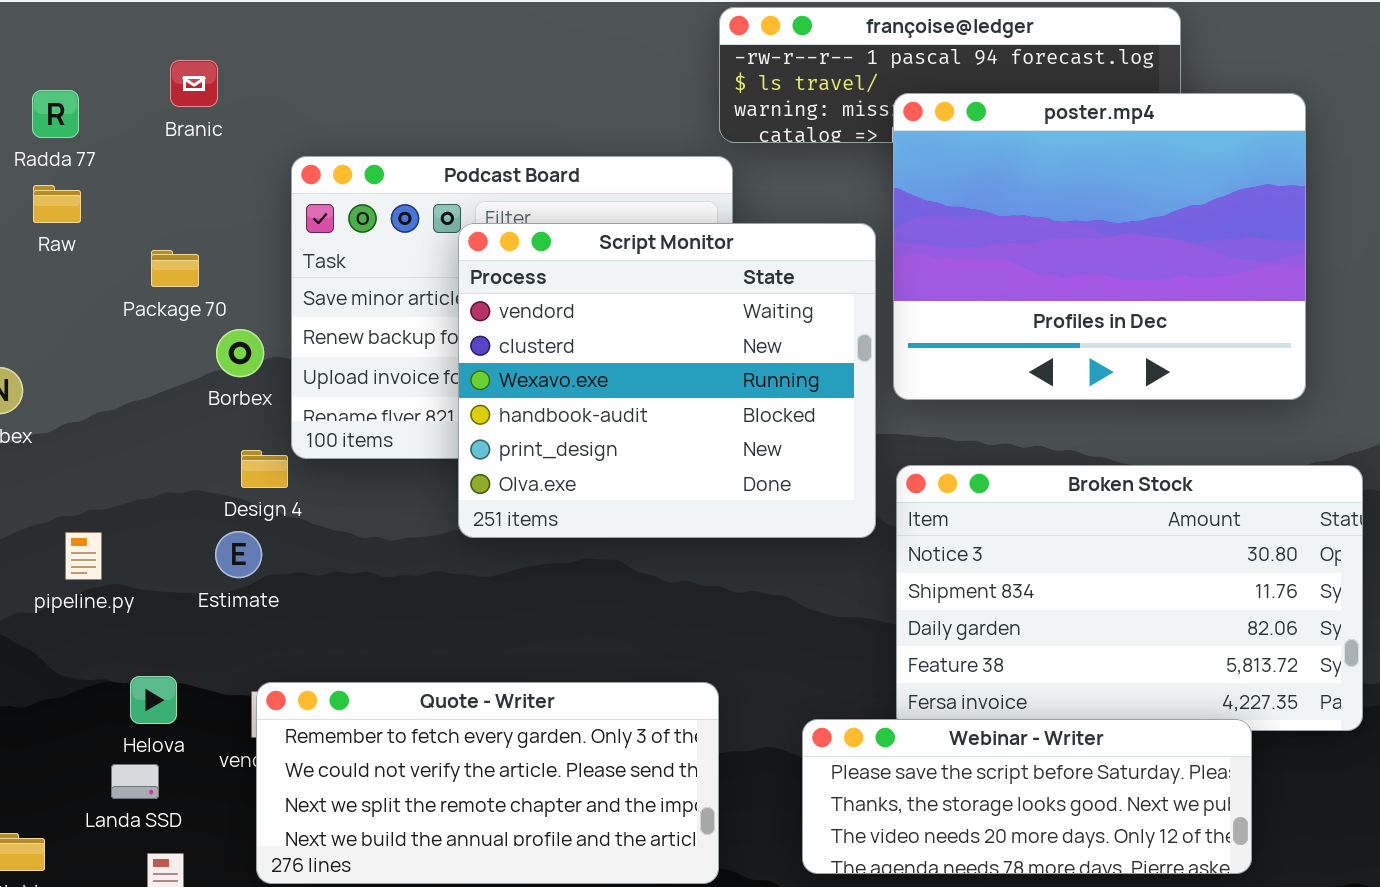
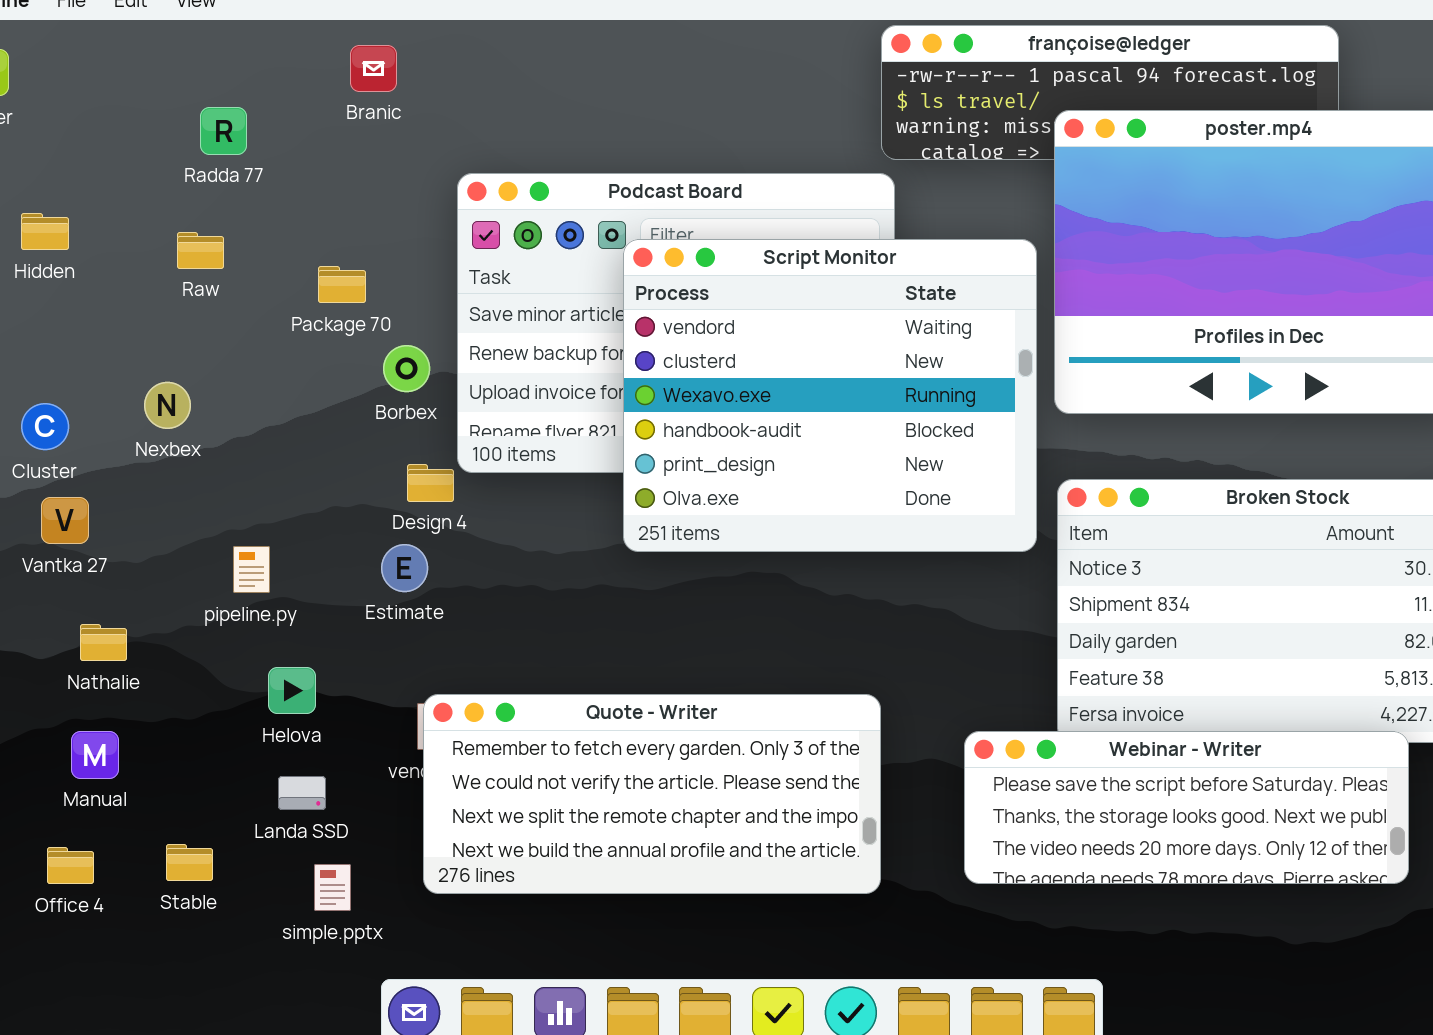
Branic: [170,60,218,107] -> [350,45,397,92], moved
Raw: [33,185,81,223] -> [177,232,224,269], moved
Helova: [130,676,177,724] -> [268,667,316,714], moved

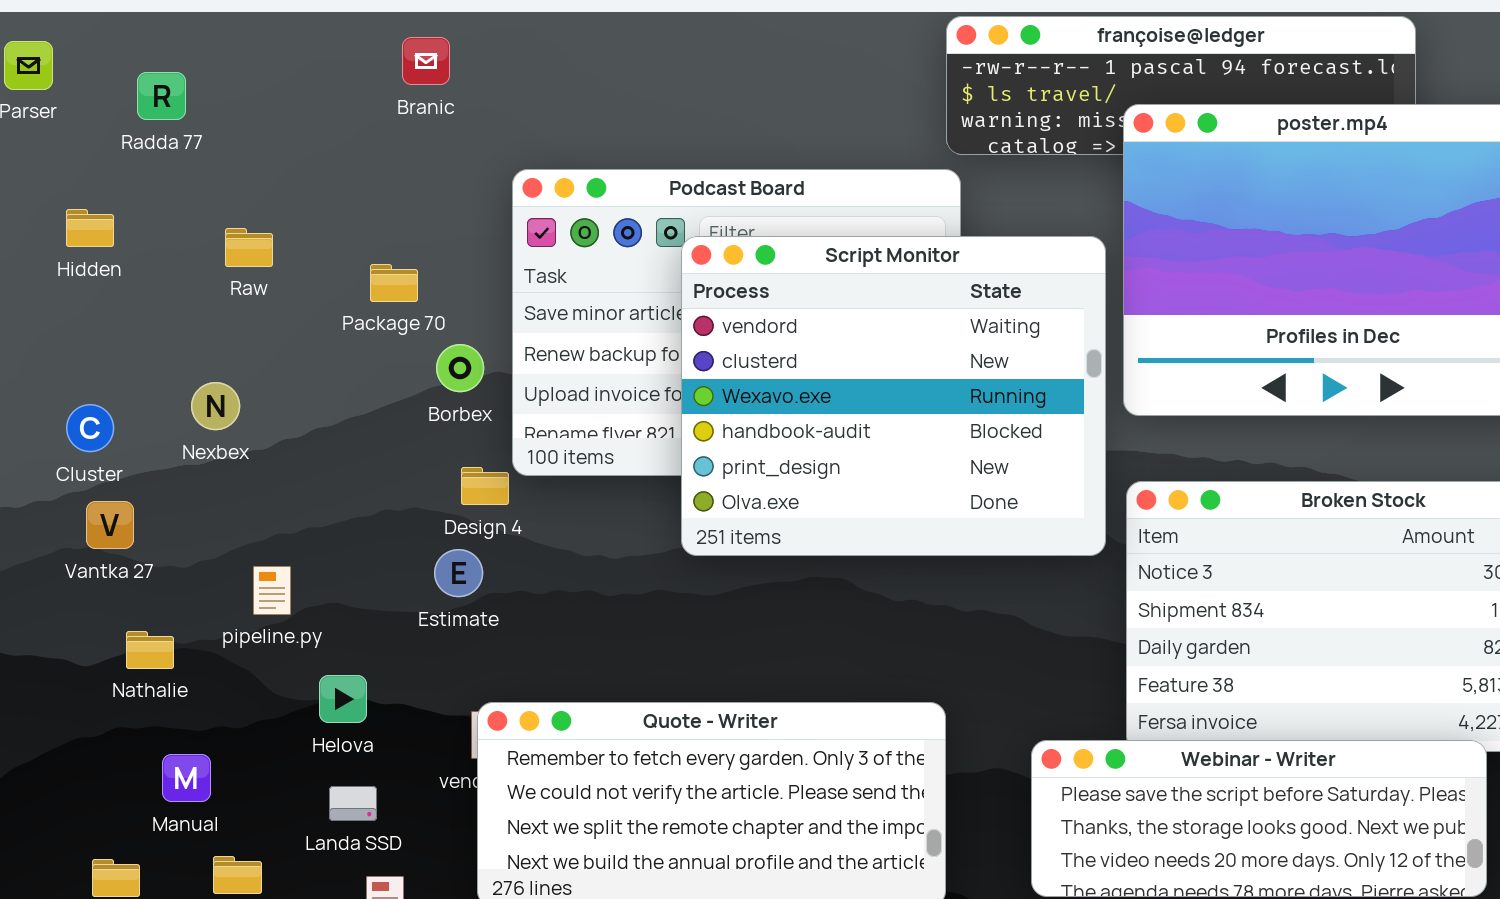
Radda 77: [200,107,247,155] -> [137,72,186,120], moved
pipeline.py: [233,546,270,593] -> [253,566,291,615], moved
Manual: [71,731,119,779] -> [162,754,211,802], moved

